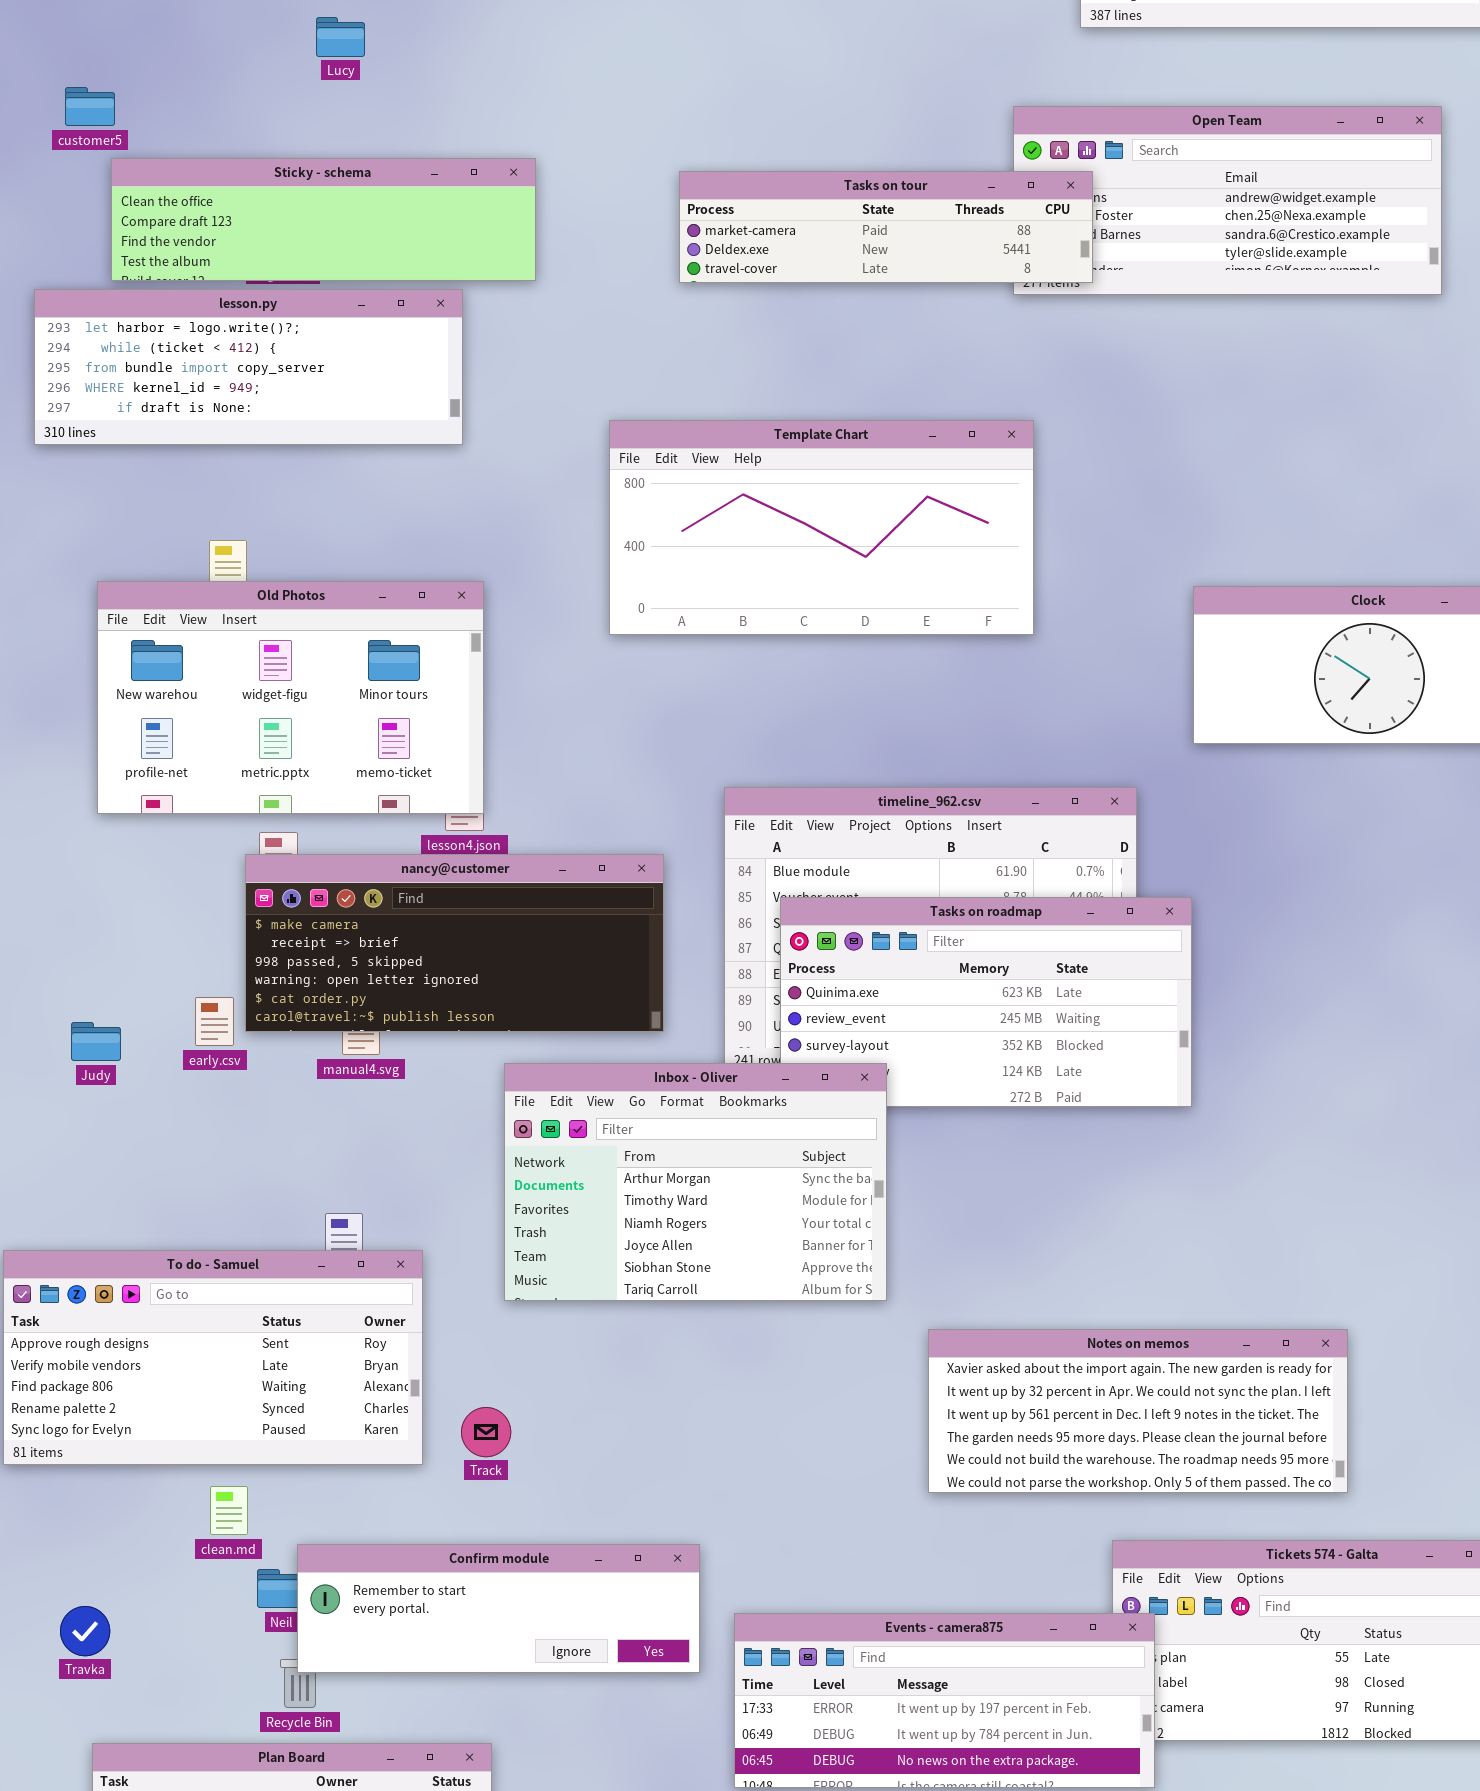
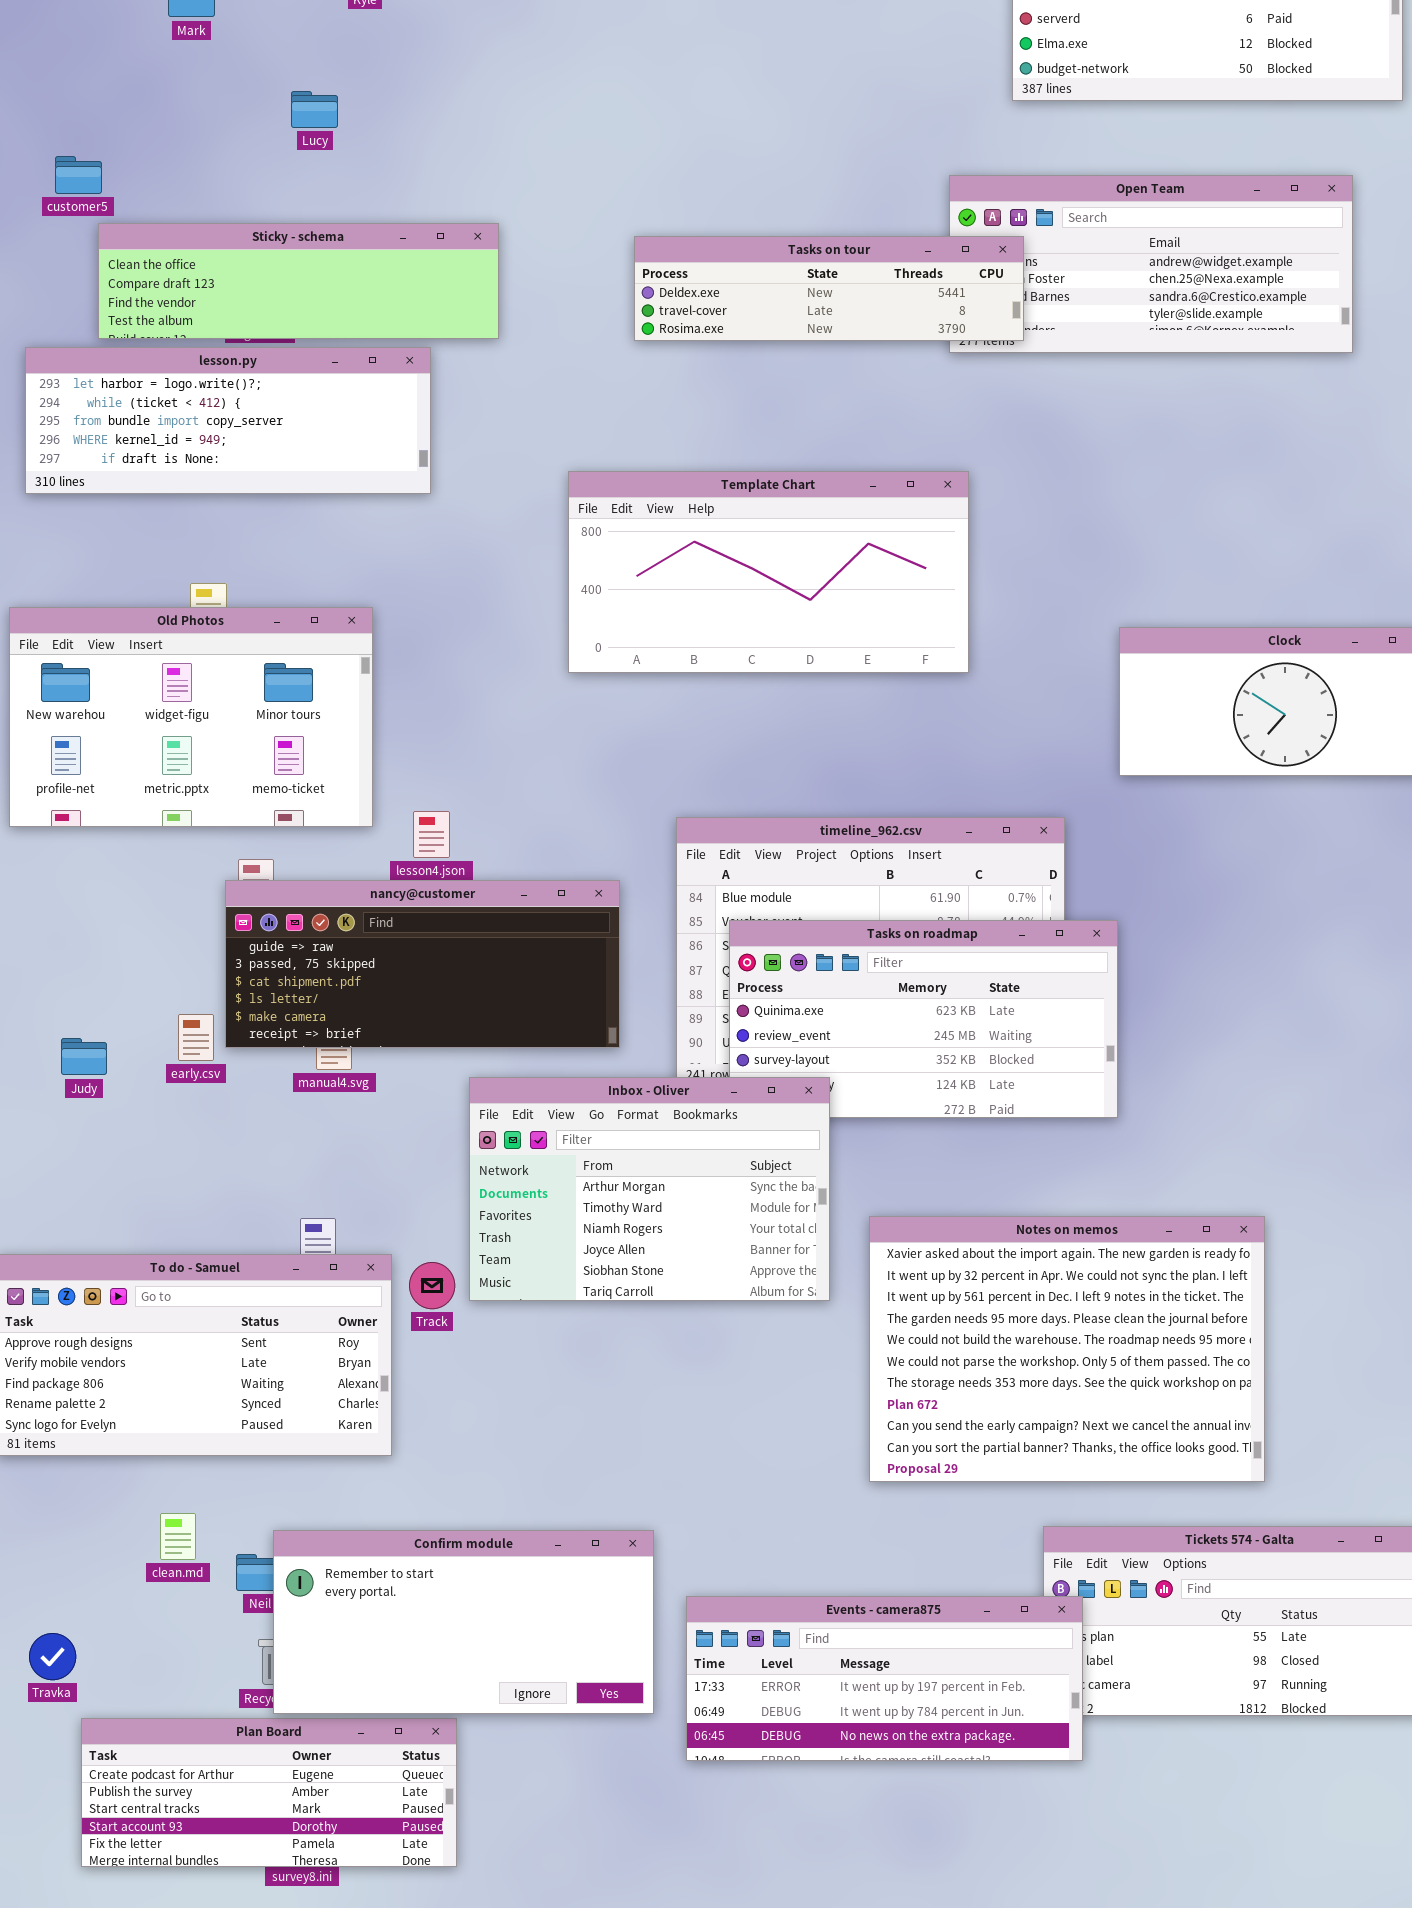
Tasks on tour: [679,171,1093,283] -> [634,236,1024,341], scrolled down 1 row
Old Photos: [97,581,484,814] -> [9,607,373,827], moved
nancy@customer: [245,854,664,1032] -> [225,880,620,1048], scrolled up 4 rows
Notes on memos: [928,1329,1348,1493] -> [869,1216,1265,1482], resized
Track: [461,1407,511,1457] -> [409,1262,455,1309], moved
clean.md: [210,1486,248,1535] -> [160,1513,196,1560], moved
Confirm module: [297,1544,700,1673] -> [273,1530,654,1714], resized
Travka: [60,1606,110,1656] -> [29,1633,76,1680], moved

